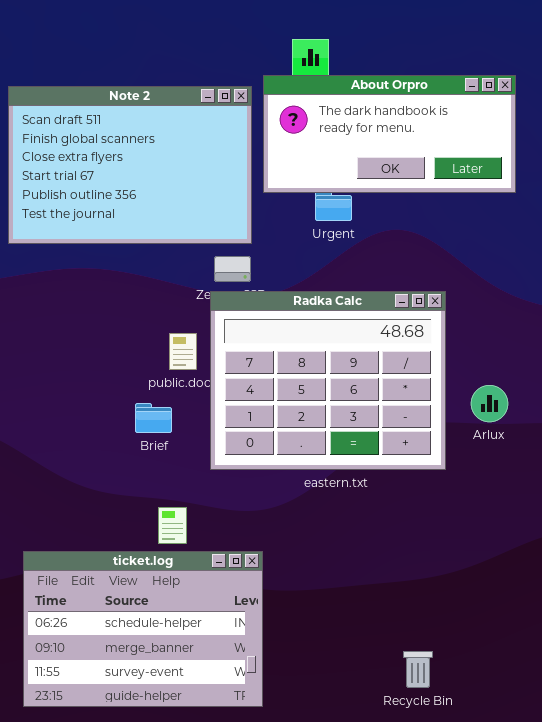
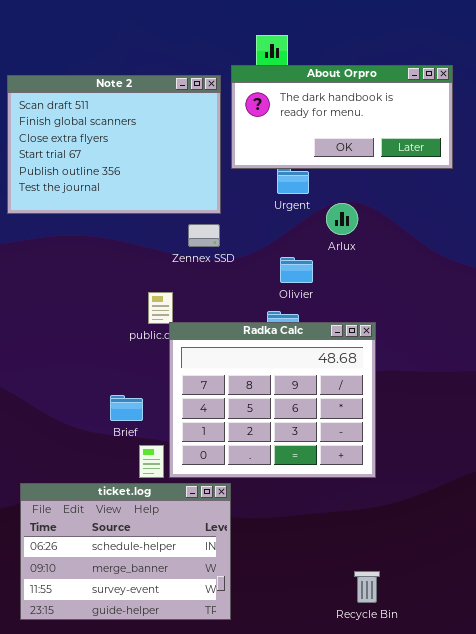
Radka Calc: [210,291,446,470] -> [169,322,376,478], moved
Arlux: [471,385,508,422] -> [326,203,358,235], moved
Brief: [135,403,172,433] -> [110,395,143,421], moved

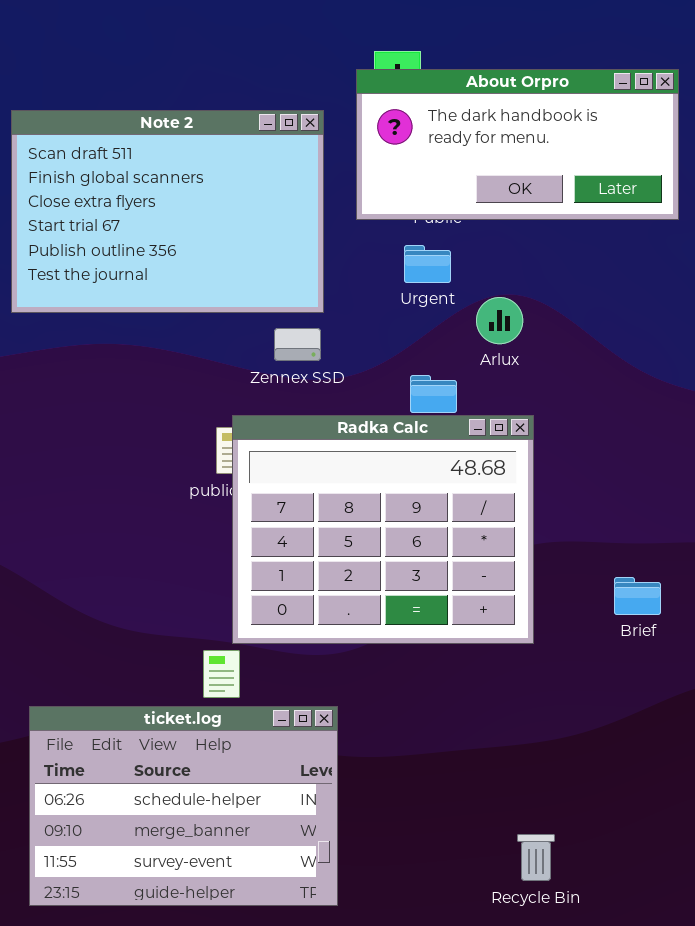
About Orpro: [231,65,453,169] -> [356,69,679,220], moved
Radka Calc: [169,322,376,478] -> [232,415,534,644], moved
Brief: [110,395,143,421] -> [614,577,661,615], moved

